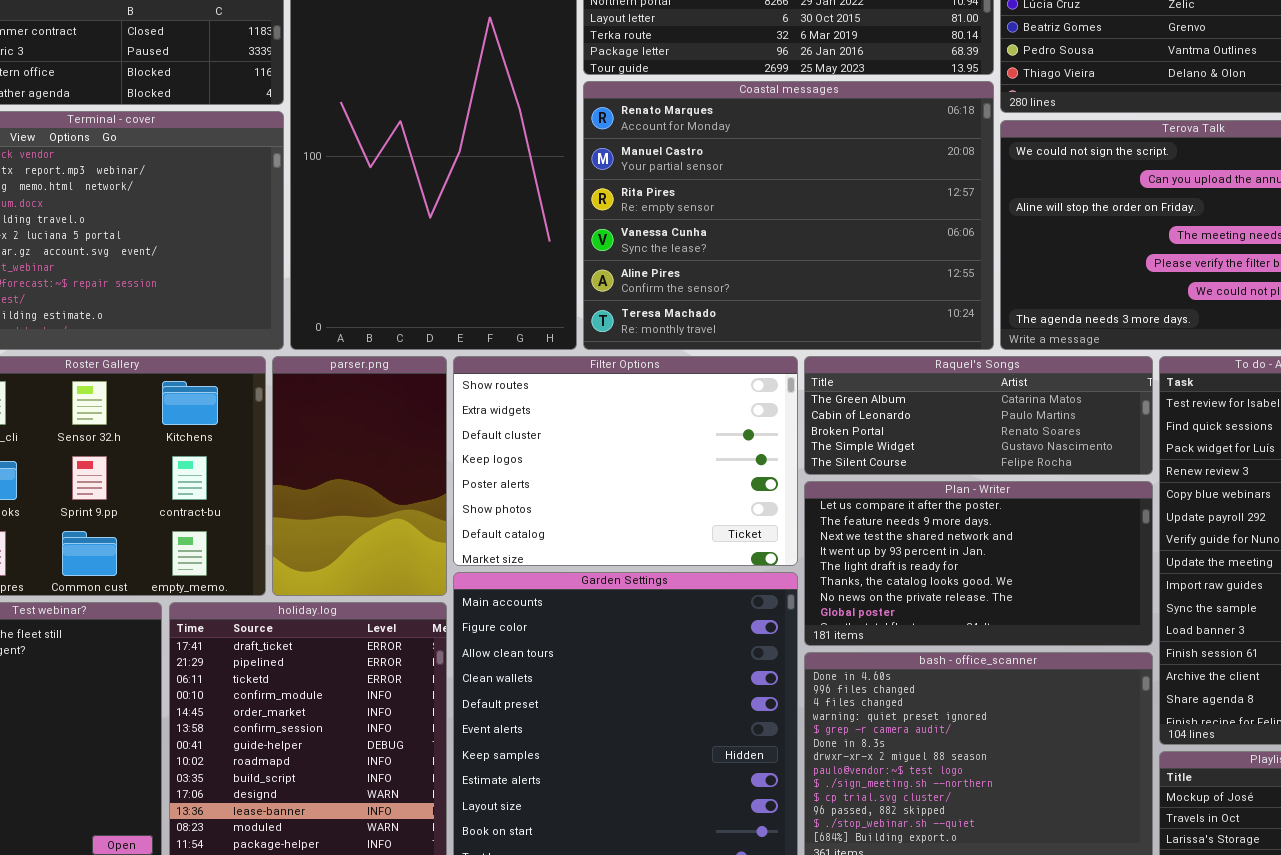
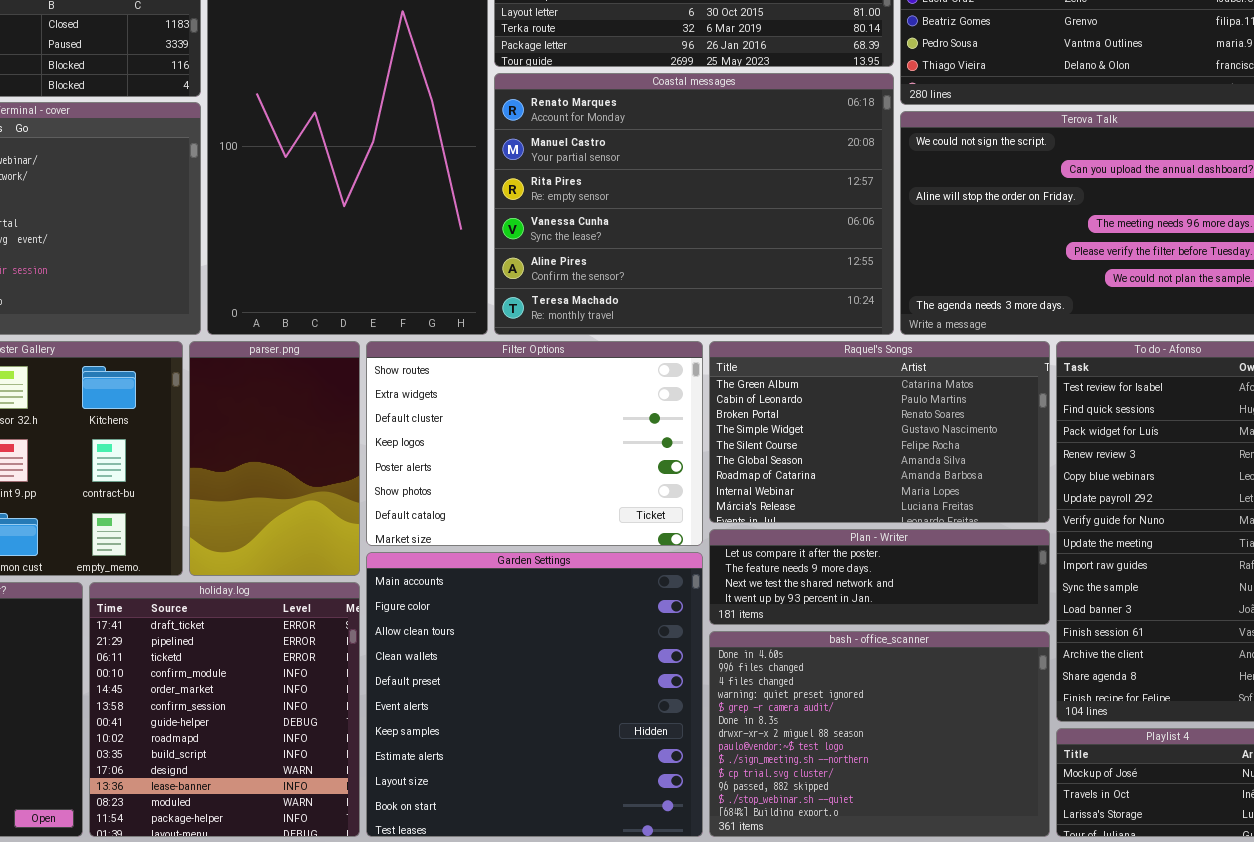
Raquel's Songs: [804,356,1153,475] -> [709,341,1050,523], resized
Plan - Writer: [804,481,1153,646] -> [709,529,1050,625], resized

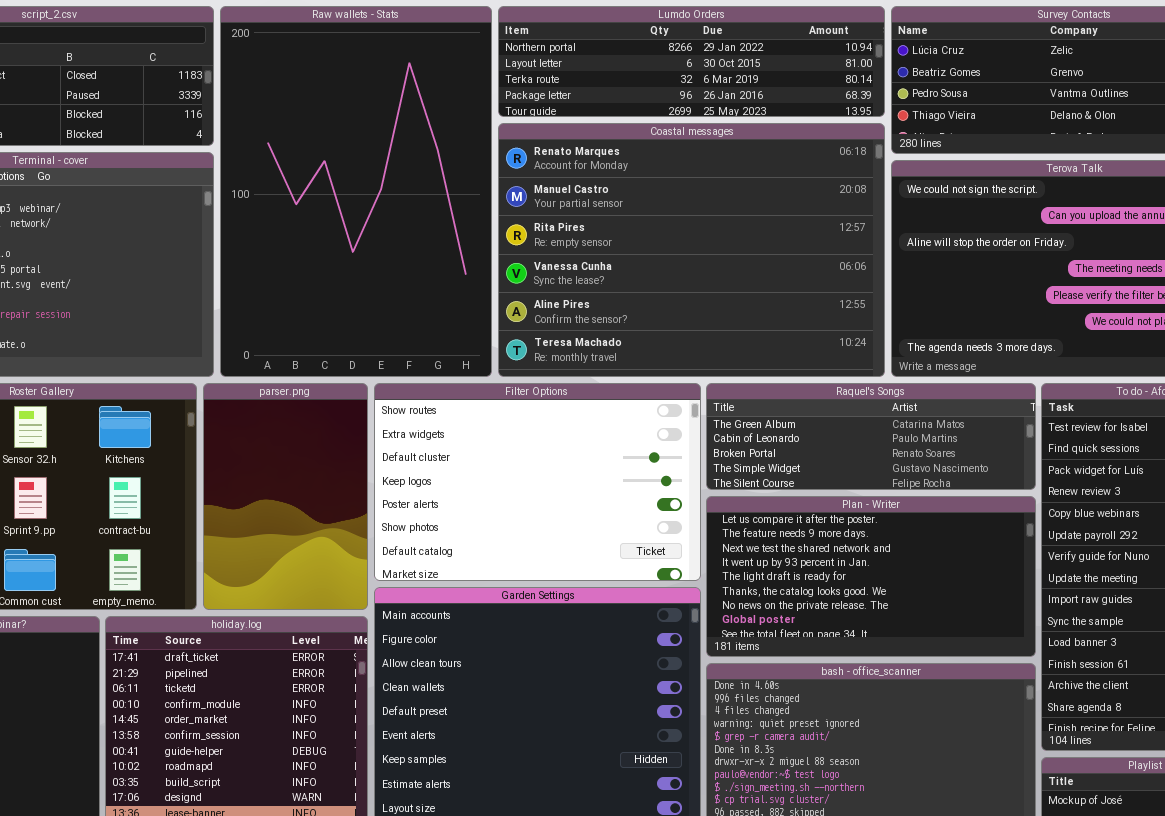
Raquel's Songs: [709,341,1050,523] -> [706,383,1036,490], resized
Plan - Writer: [709,529,1050,625] -> [706,496,1036,657], resized

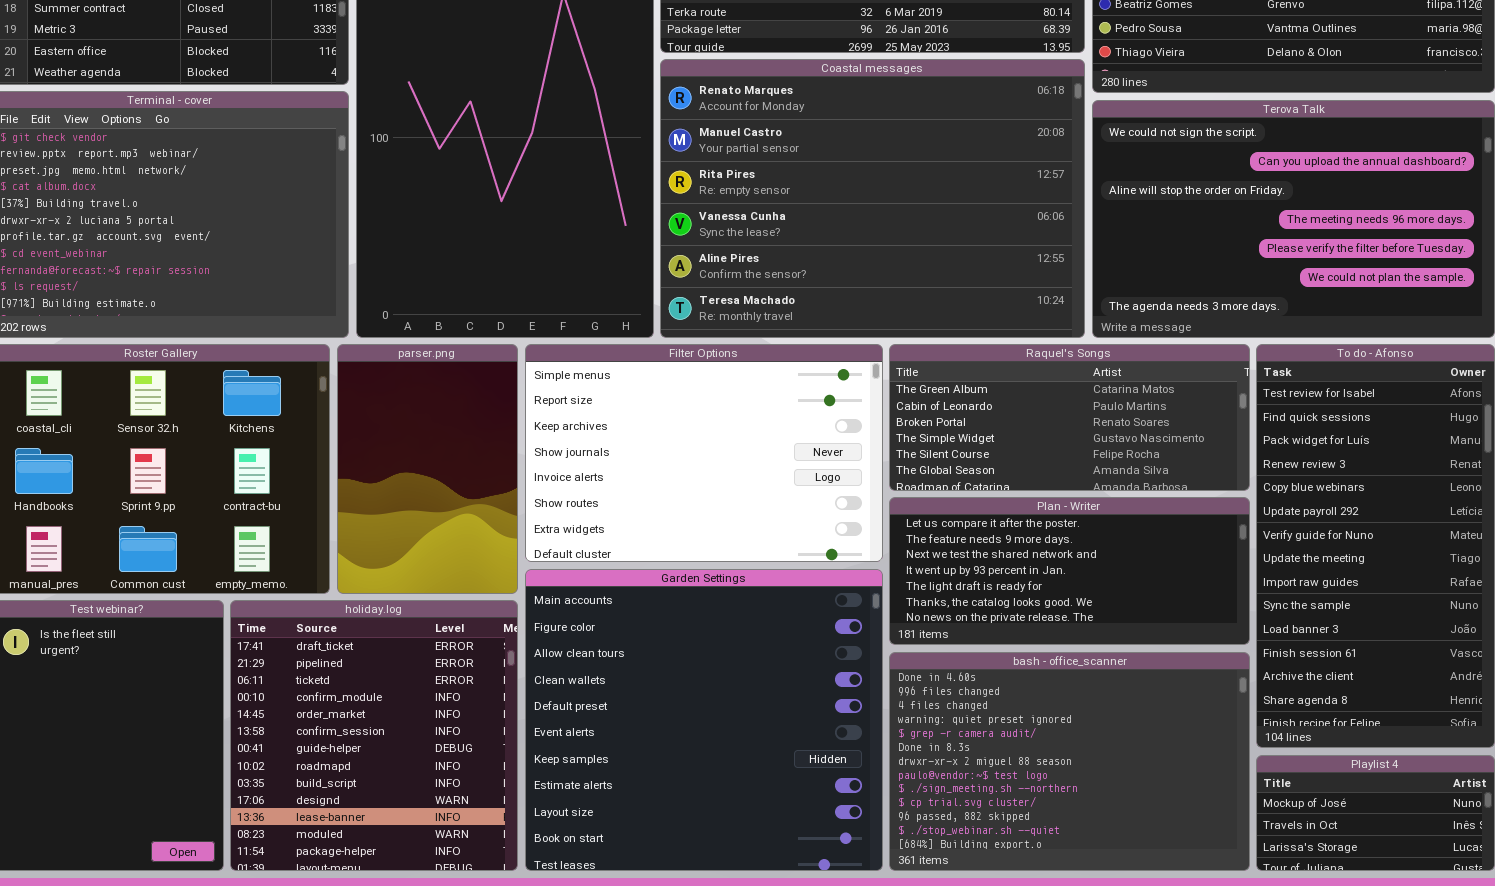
Filter Options: [374,383,701,581] -> [525,344,883,562], scrolled up 5 rows
Raquel's Songs: [706,383,1036,490] -> [889,344,1250,491], resized
Plan - Writer: [706,496,1036,657] -> [889,497,1250,645], resized

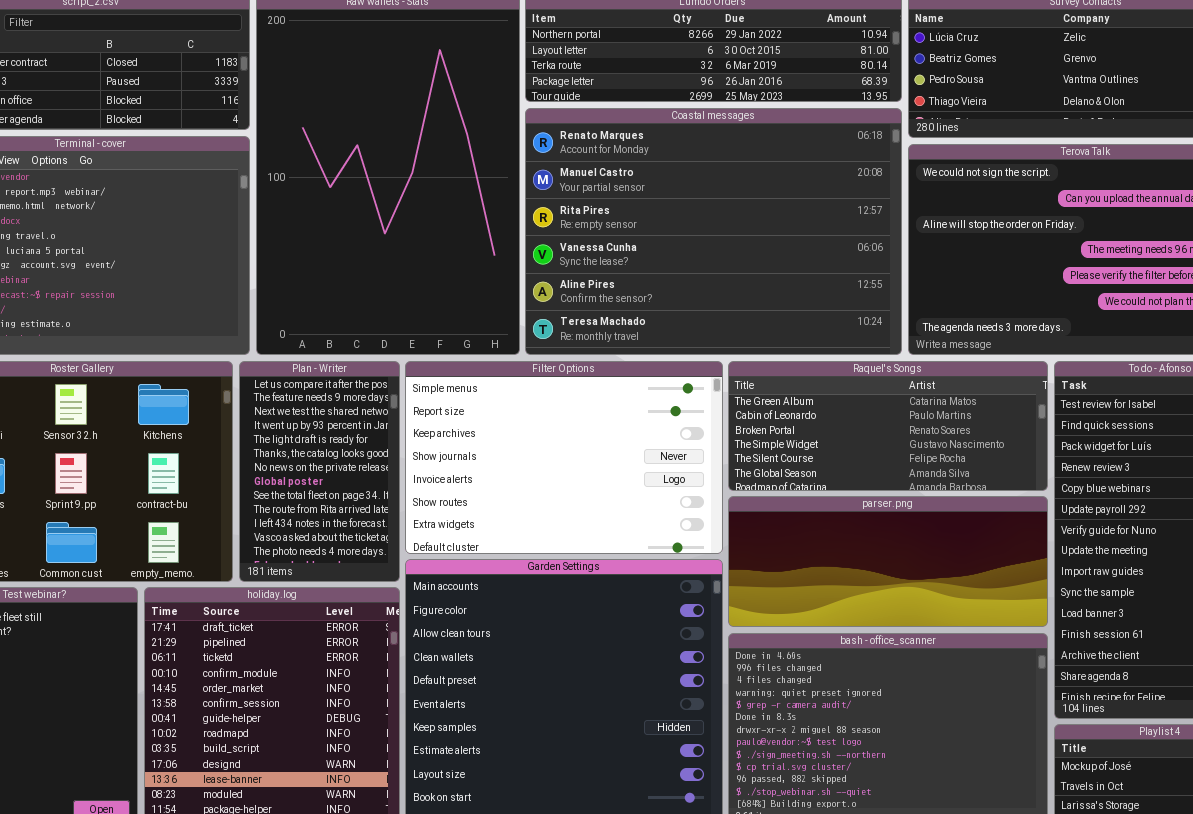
parser.png: [337,344,518,594] -> [728,496,1048,627], moved, resized
Plan - Writer: [889,497,1250,645] -> [239,361,400,582], moved, resized

